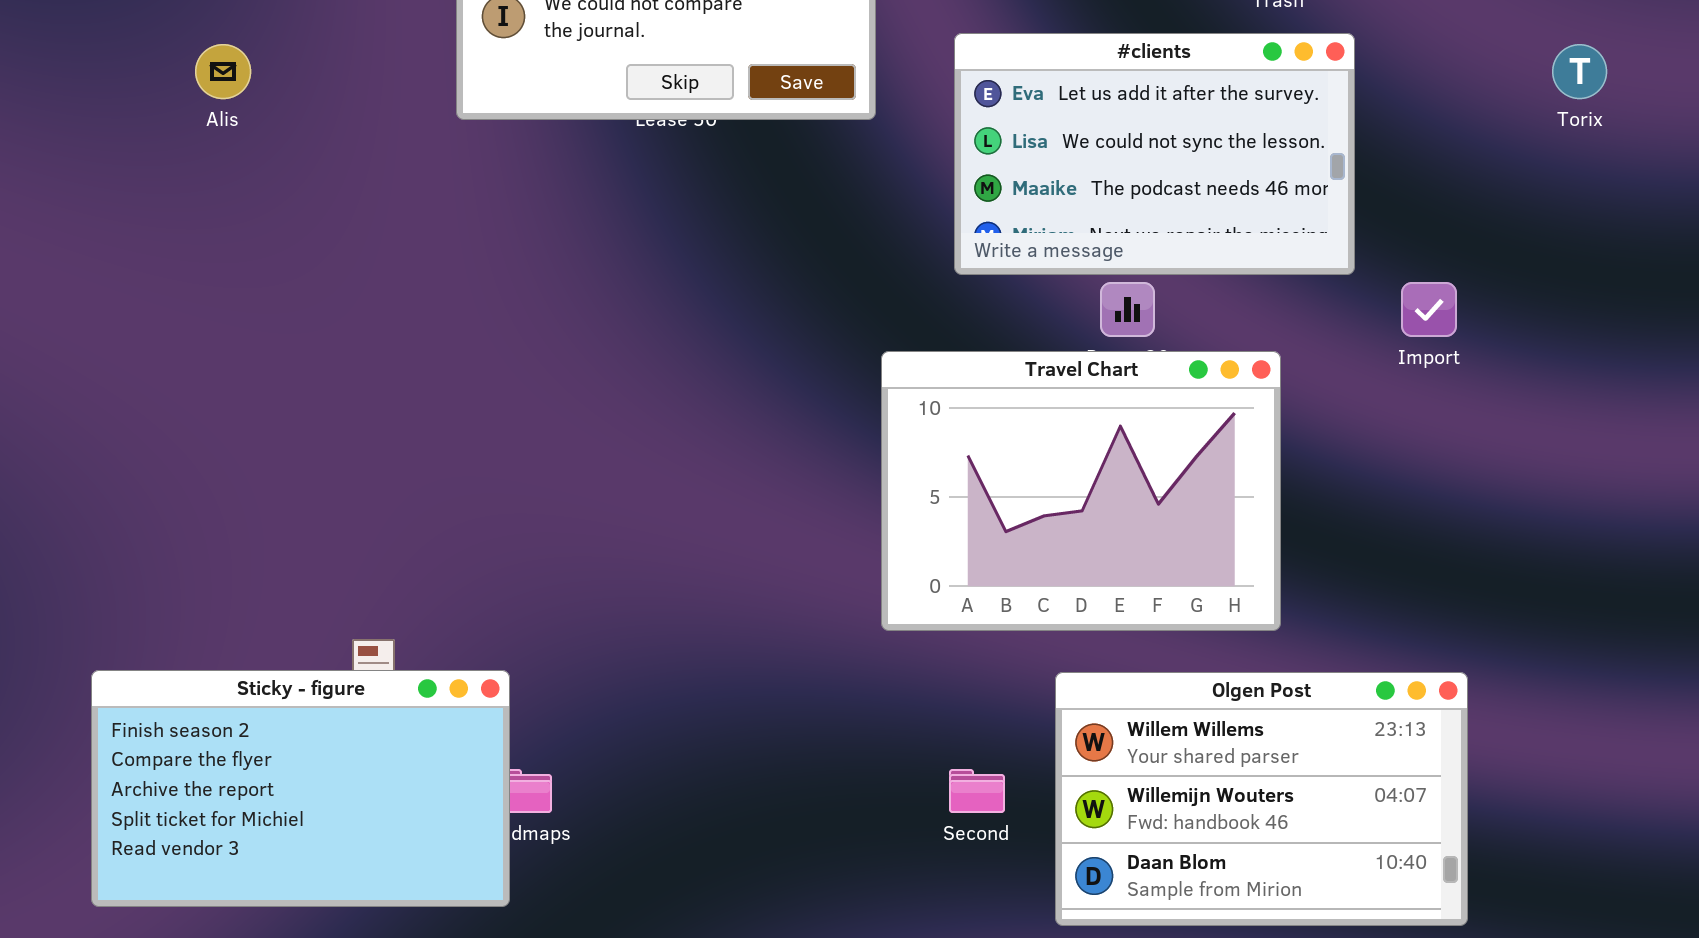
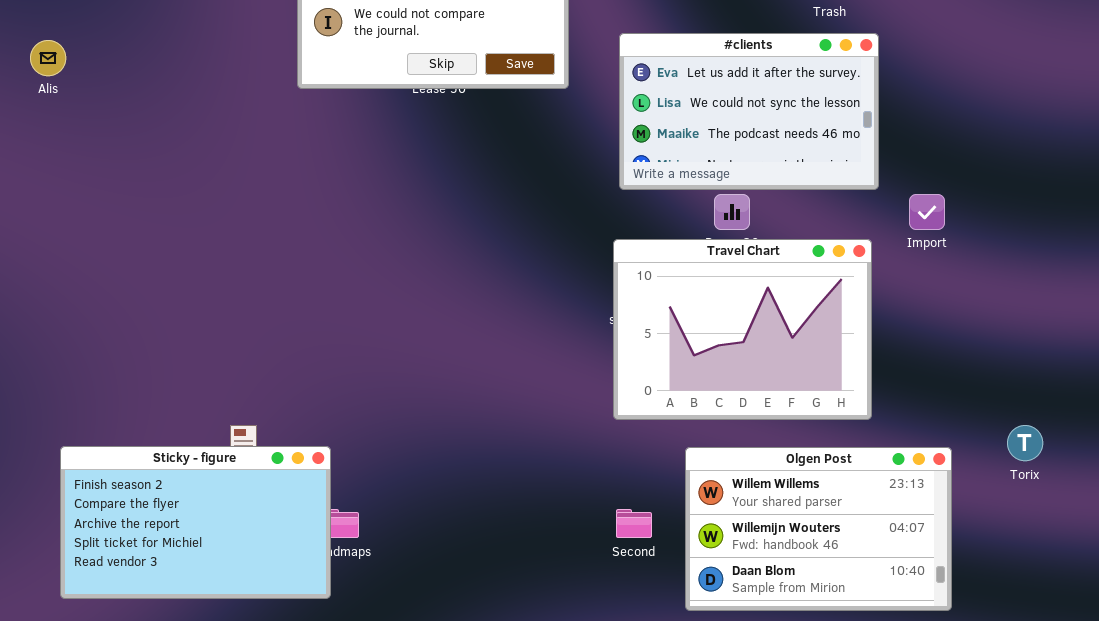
Alis: [195,44,251,99] -> [30,40,66,76], moved
Torix: [1552,44,1607,99] -> [1007,425,1043,461], moved
Travel Chart: [881,351,1281,631] -> [613,239,872,420], moved

